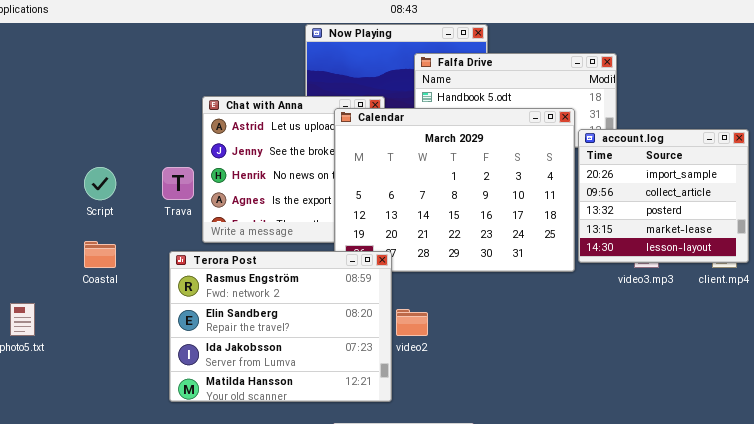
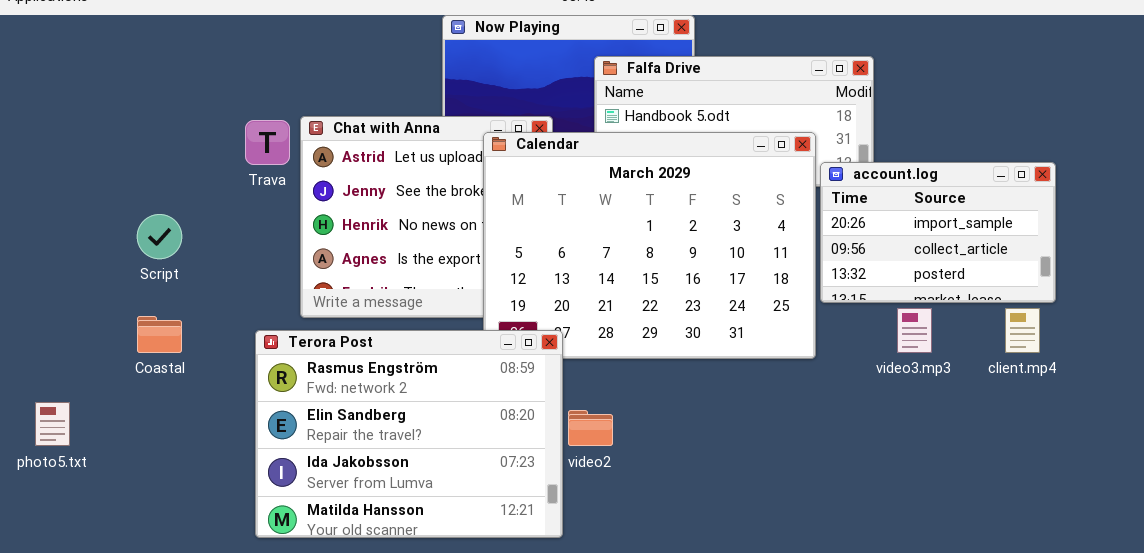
account.log: [578,129,749,263] -> [820,162,1056,303], resized
Trava: [162,167,194,200] -> [245,120,290,165], moved

